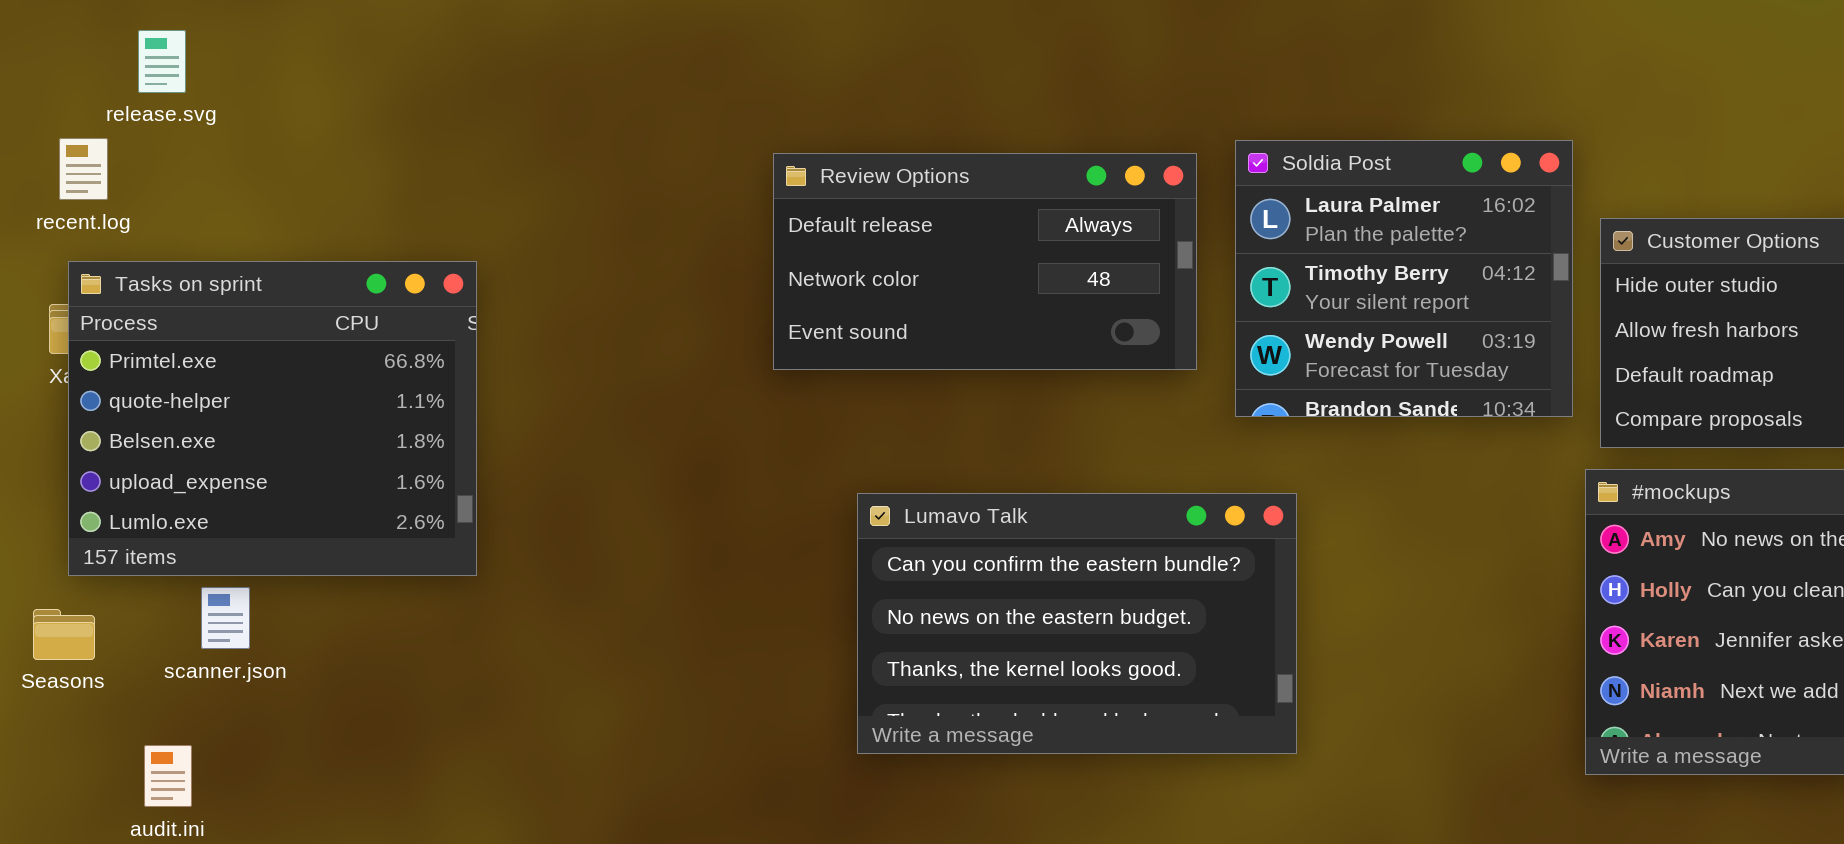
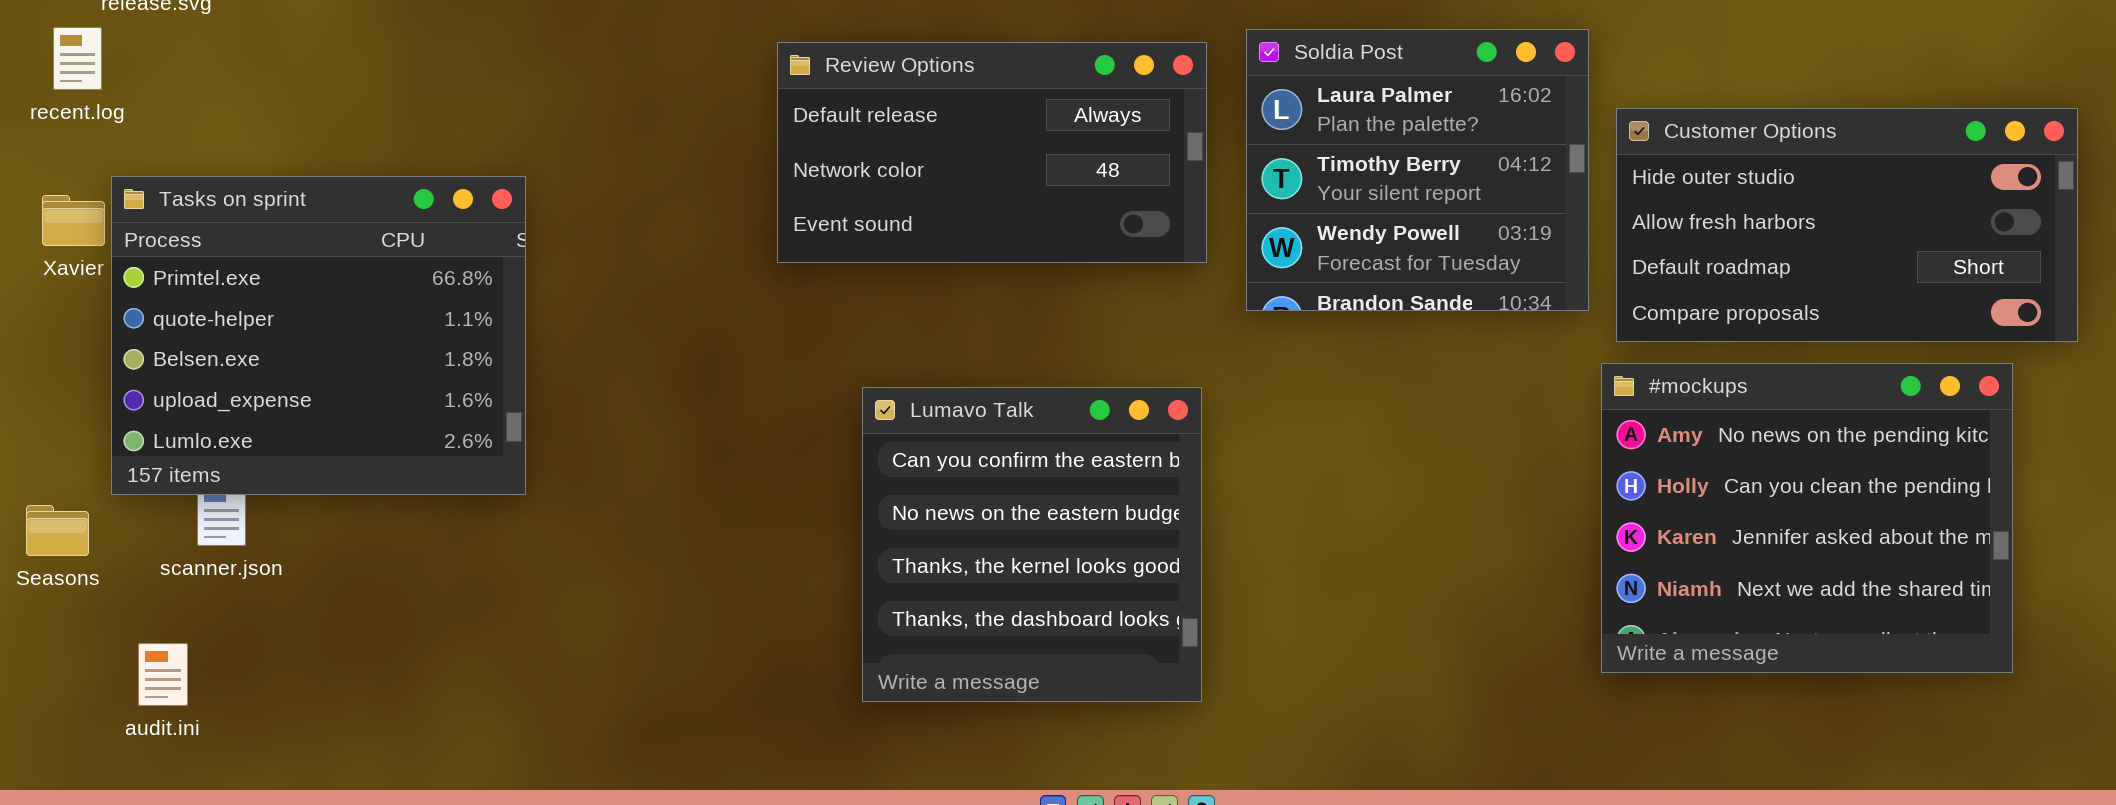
Tasks on sprint: [68,261,477,576] -> [111,176,526,495], moved
Lumavo Talk: [857,493,1297,754] -> [862,387,1202,702], resized

